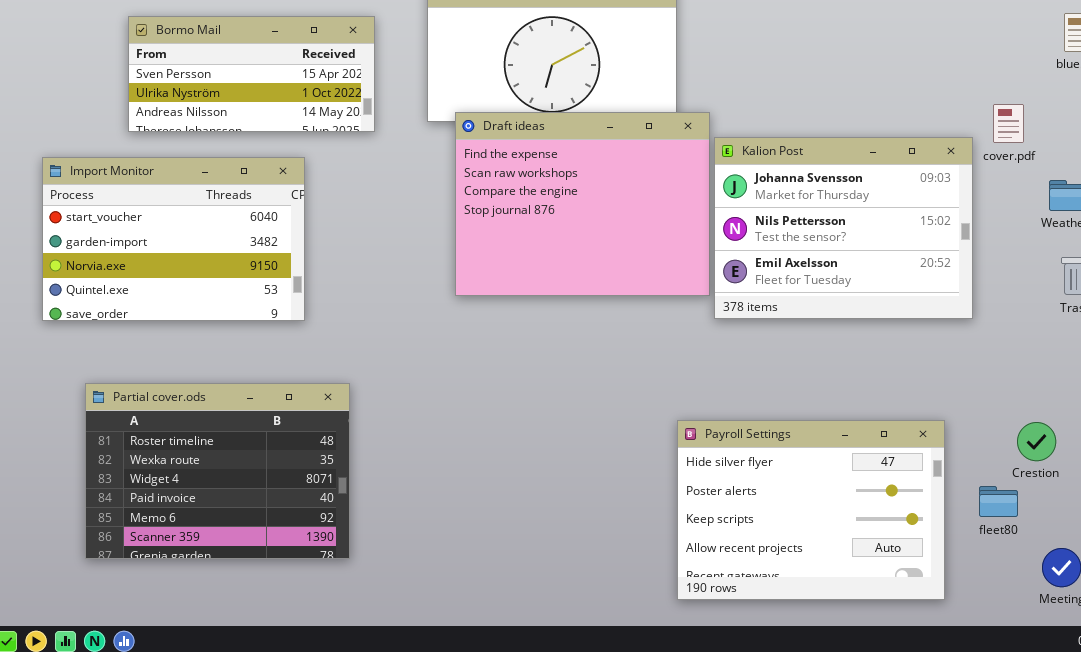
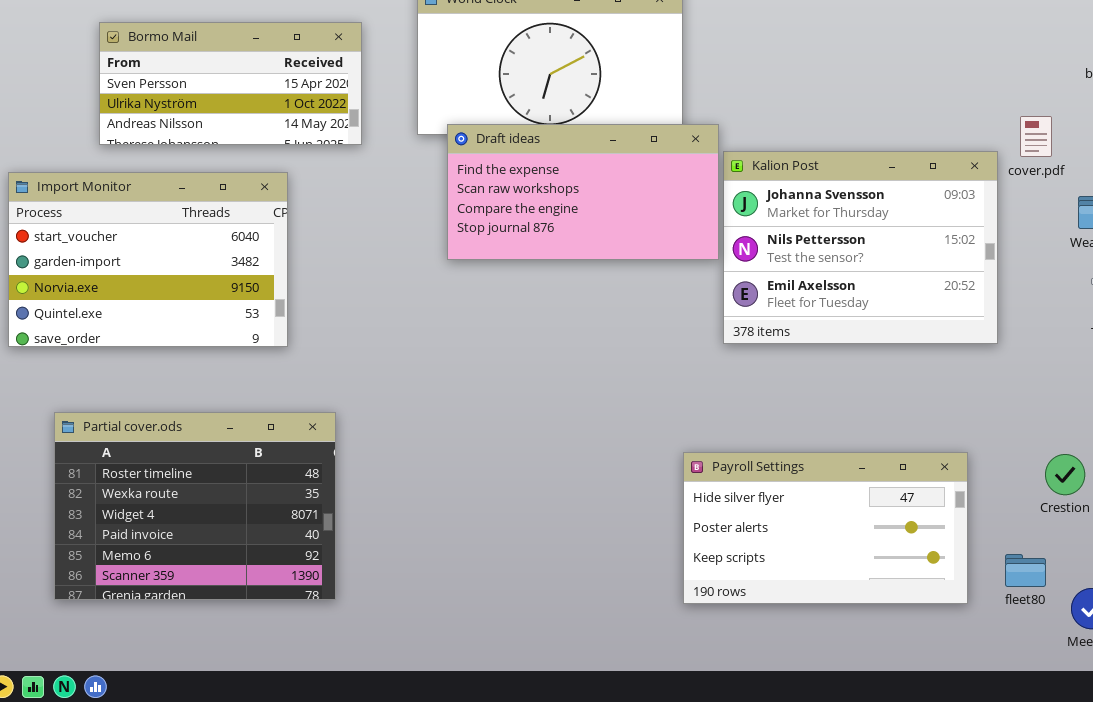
Draft ideas: [455,112,710,296] -> [447,124,719,260], resized
Payroll Settings: [677,420,945,600] -> [683,452,968,604], resized
fleet80: [979,486,1018,517] -> [1005,554,1046,587], moved

